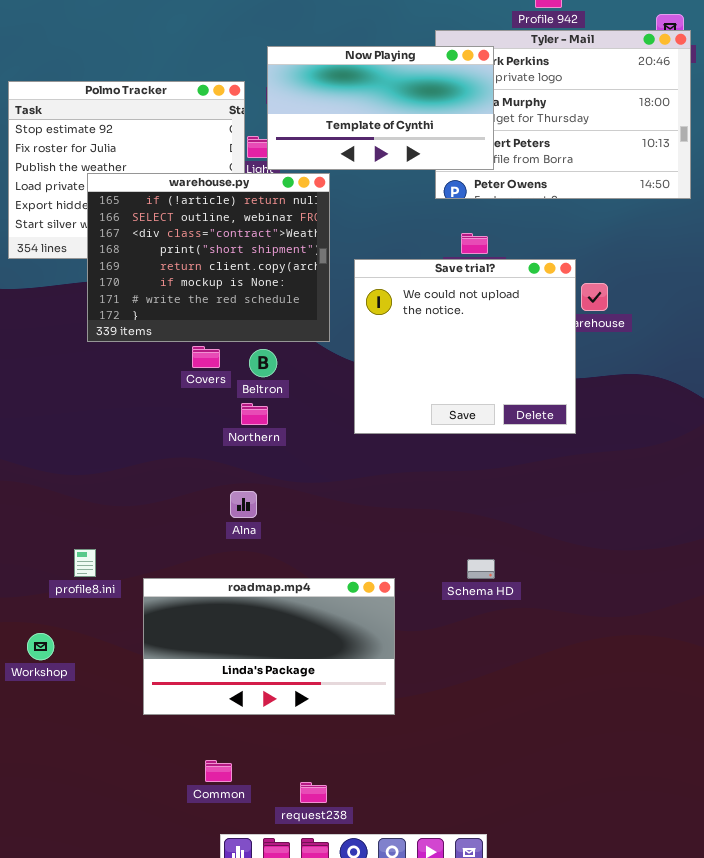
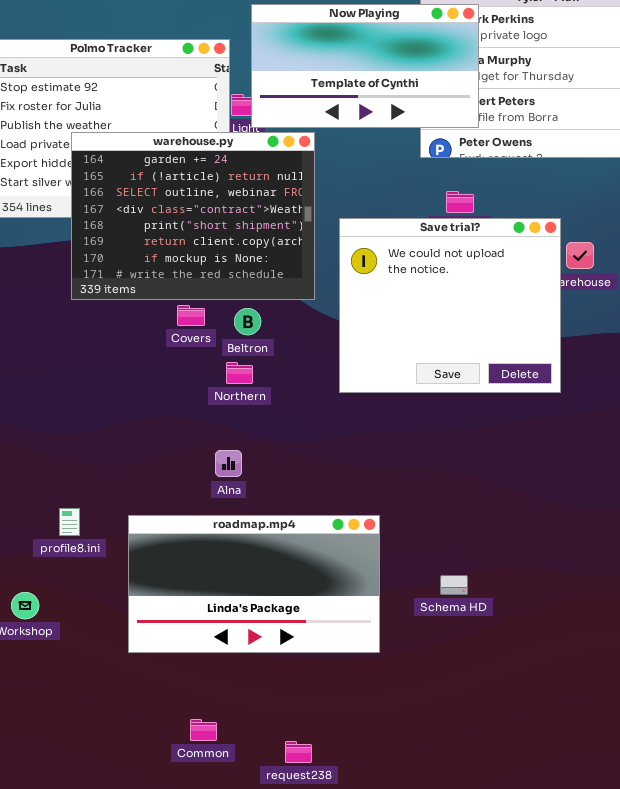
warehouse.py: [87,173,330,342] -> [71,132,315,300], scrolled up 1 row
Schema HD: [467,559,495,579] -> [440,575,468,595], moved
roadmap.mp4: [143,578,395,715] -> [128,515,380,653], moved

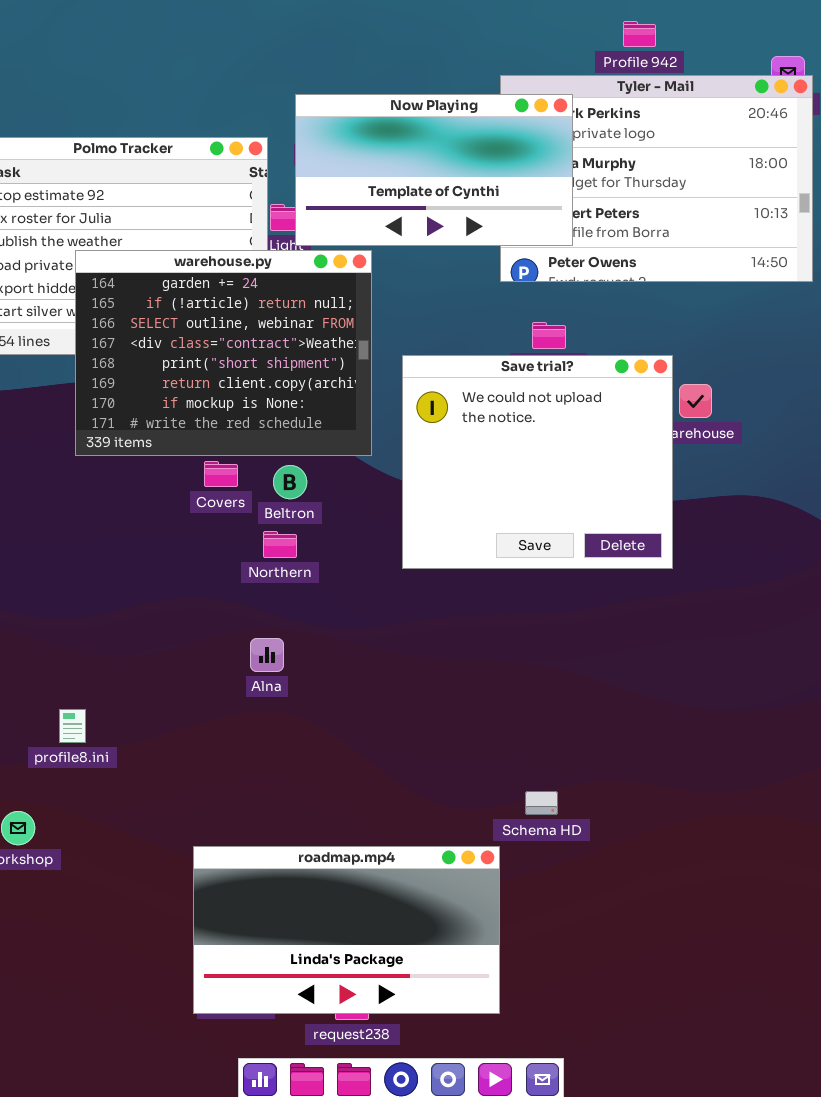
roadmap.mp4: [128,515,380,653] -> [193,846,500,1014], moved

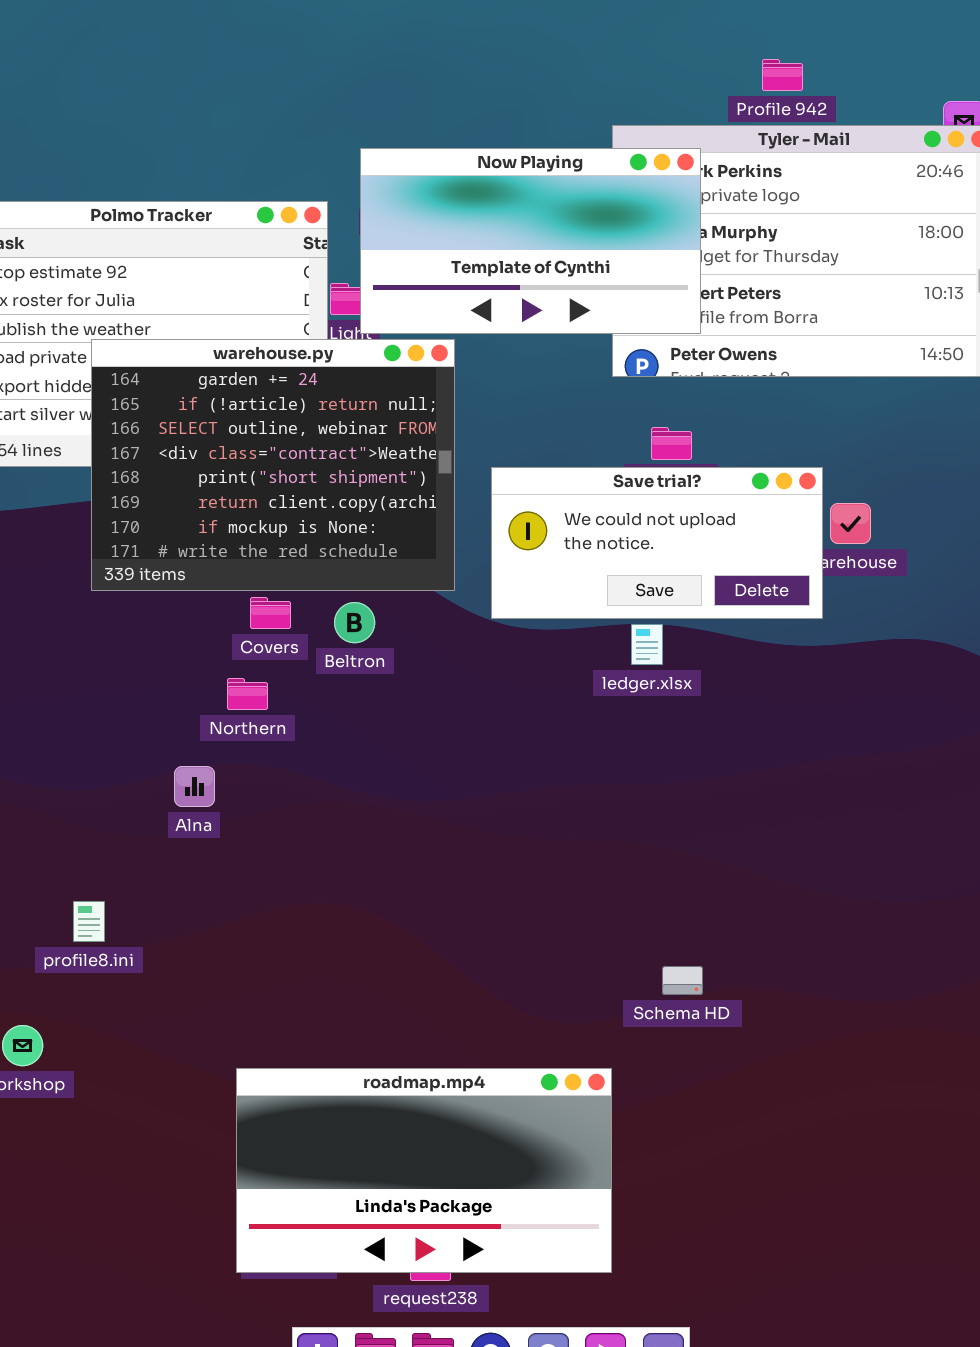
Save trial?: [402,355,673,569] -> [491,467,823,619], resized
Northern: [263,531,297,558] -> [227,678,268,710], moved
Alna: [250,638,284,672] -> [174,766,215,807], moved
Schema HD: [525,791,558,815] -> [662,966,703,995], moved

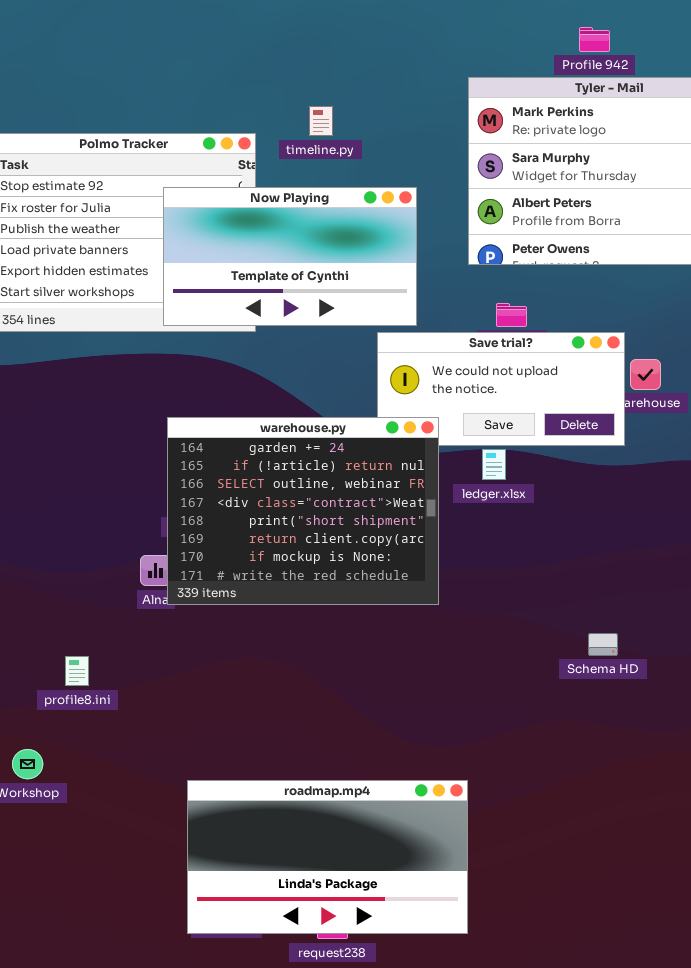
Now Playing: [360,148,701,334] -> [163,187,417,326], moved
warehouse.py: [91,339,455,591] -> [167,417,439,605], moved
Schema HD: [662,966,703,995] -> [588,633,618,656], moved

